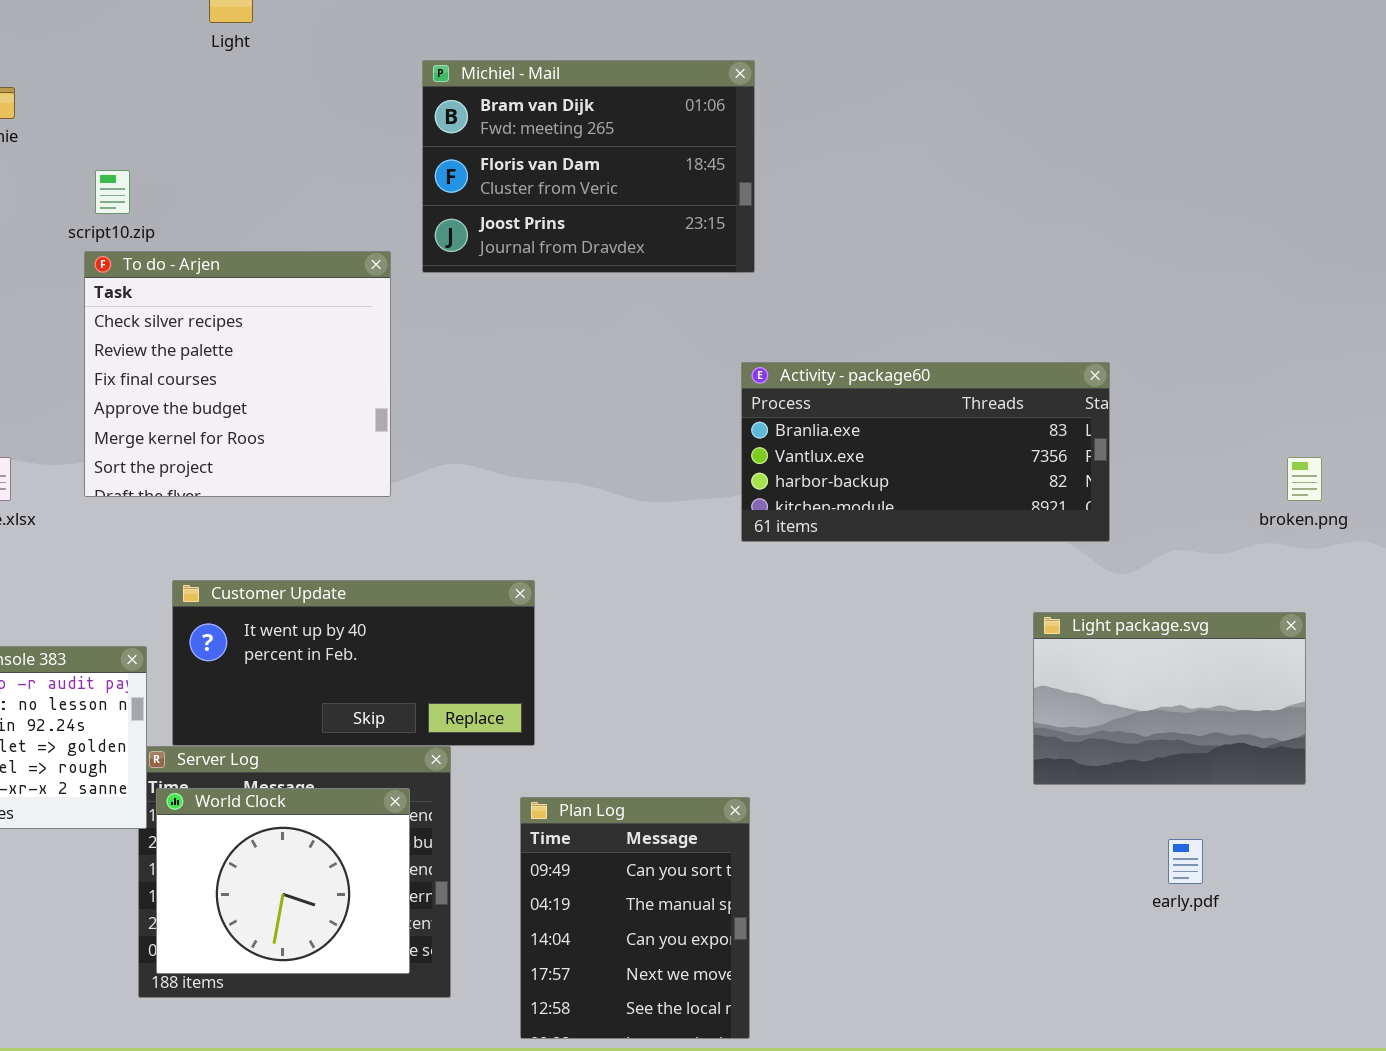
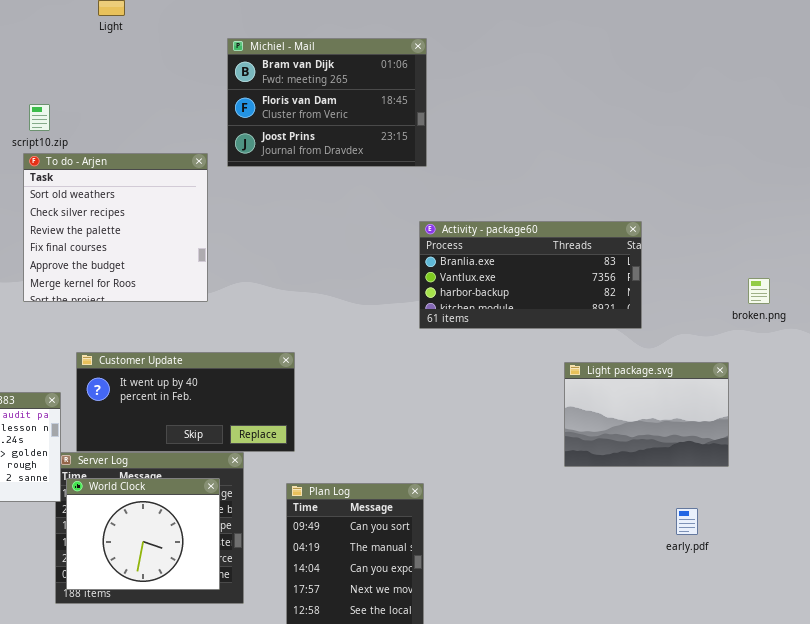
To do - Arjen: [84,251,391,497] -> [23,153,208,302], scrolled up 1 row
Light package.svg: [1033,612,1306,785] -> [564,362,729,467], moved

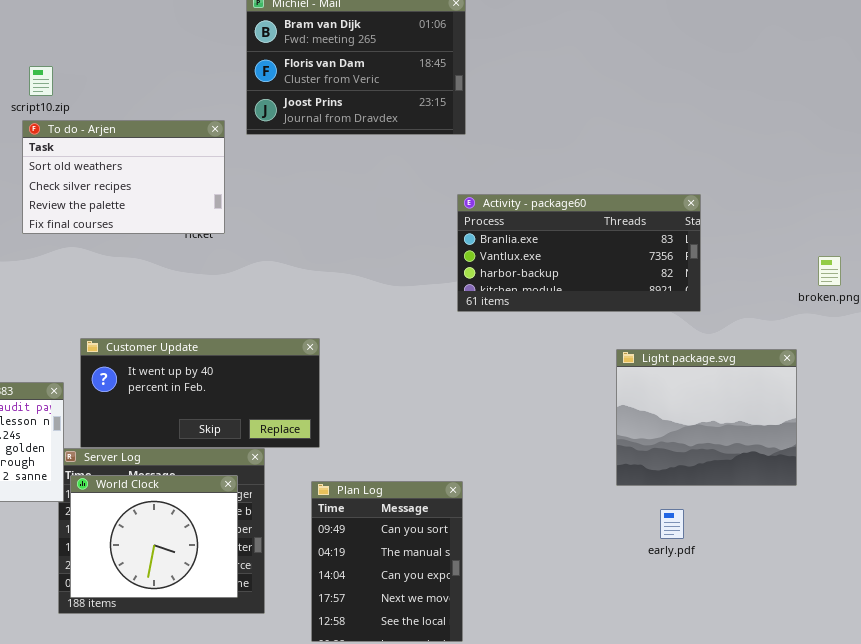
To do - Arjen: [23,153,208,302] -> [22,120,225,234], resized
Light package.svg: [564,362,729,467] -> [616,349,797,486], resized
early.pdf: [676,508,698,535] -> [660,509,684,539], moved

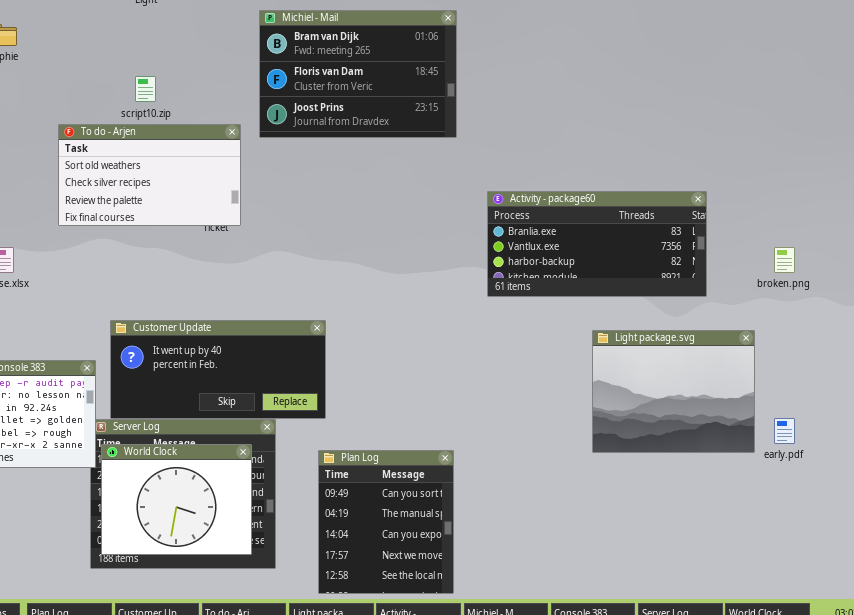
script10.zip: [29,66,53,96] -> [135,76,156,102], moved
Activity - package60: [457,194,701,312] -> [487,191,707,297], moved
early.pdf: [660,509,684,539] -> [774,418,795,444], moved

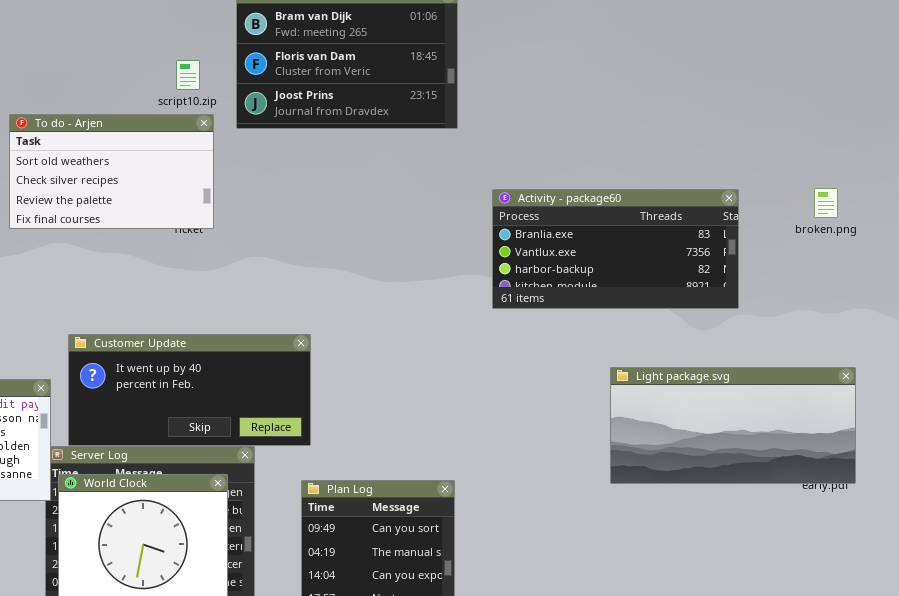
script10.zip: [135,76,156,102] -> [176,60,200,90], moved
broken.png: [774,247,795,273] -> [814,188,838,218], moved
Light package.svg: [592,330,755,453] -> [610,367,856,484], resized

